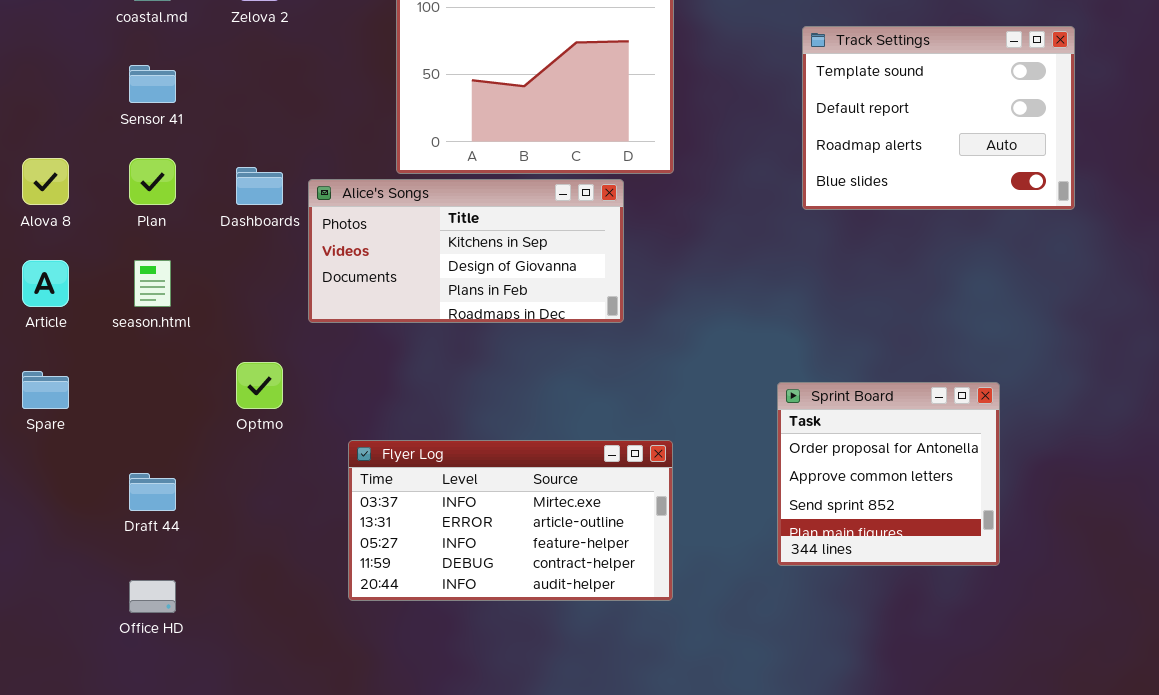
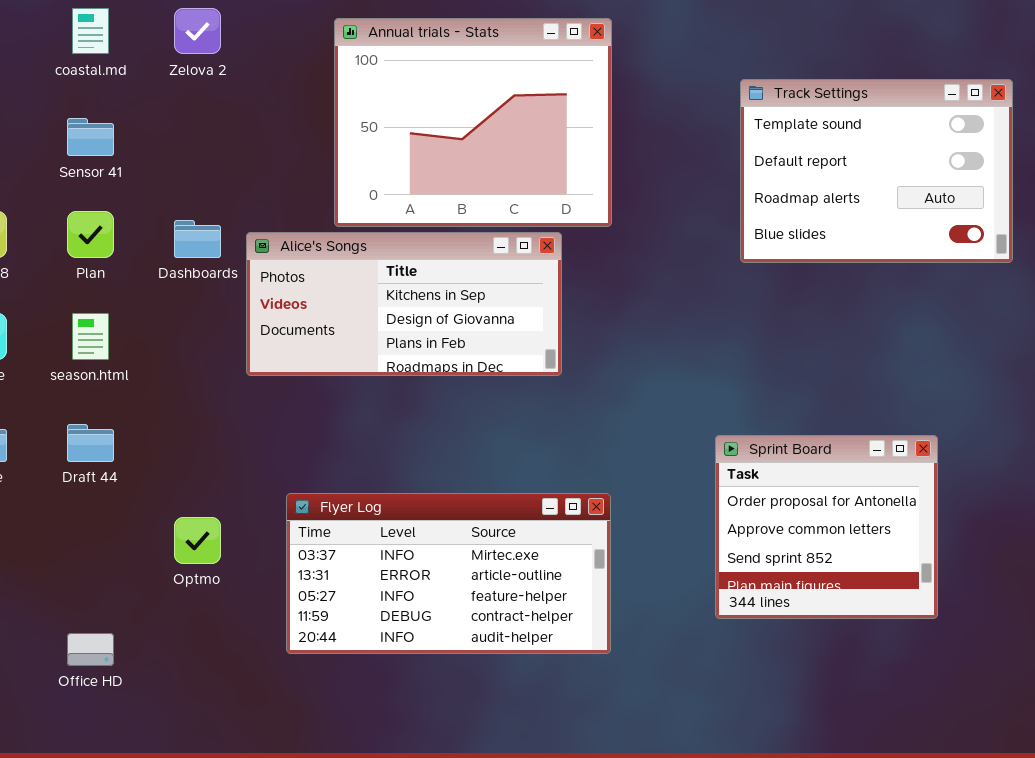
Optmo: [236,362,283,409] -> [174,517,221,564], moved
Draft 44: [129,473,176,511] -> [67,424,114,462], moved

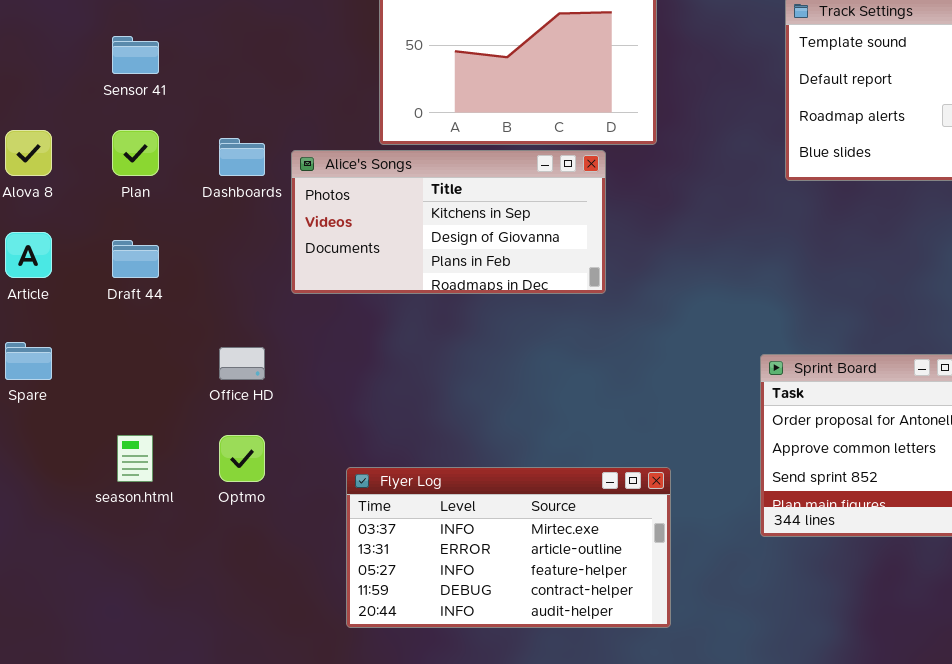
season.html: [72,313,109,360] -> [117,435,153,482], moved
Draft 44: [67,424,114,462] -> [112,240,159,278], moved
Flyer Log: [286,493,611,654] -> [346,467,671,628], moved
Office HD: [67,633,114,666] -> [219,347,265,380], moved

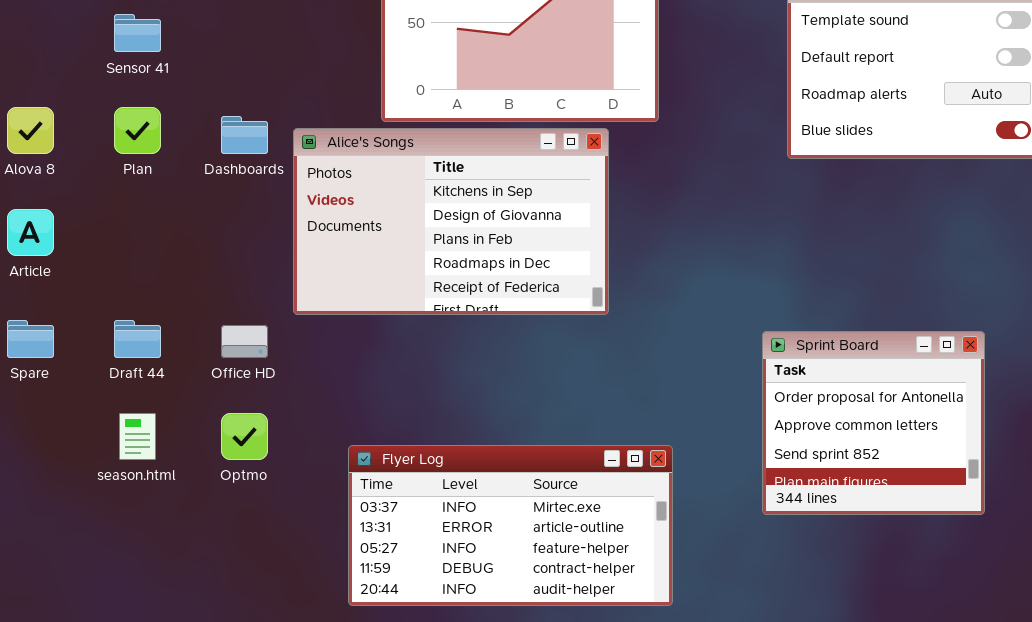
Alice's Songs: [291,150,606,294] -> [293,128,609,315], resized
Draft 44: [112,240,159,278] -> [114,320,161,358], moved

